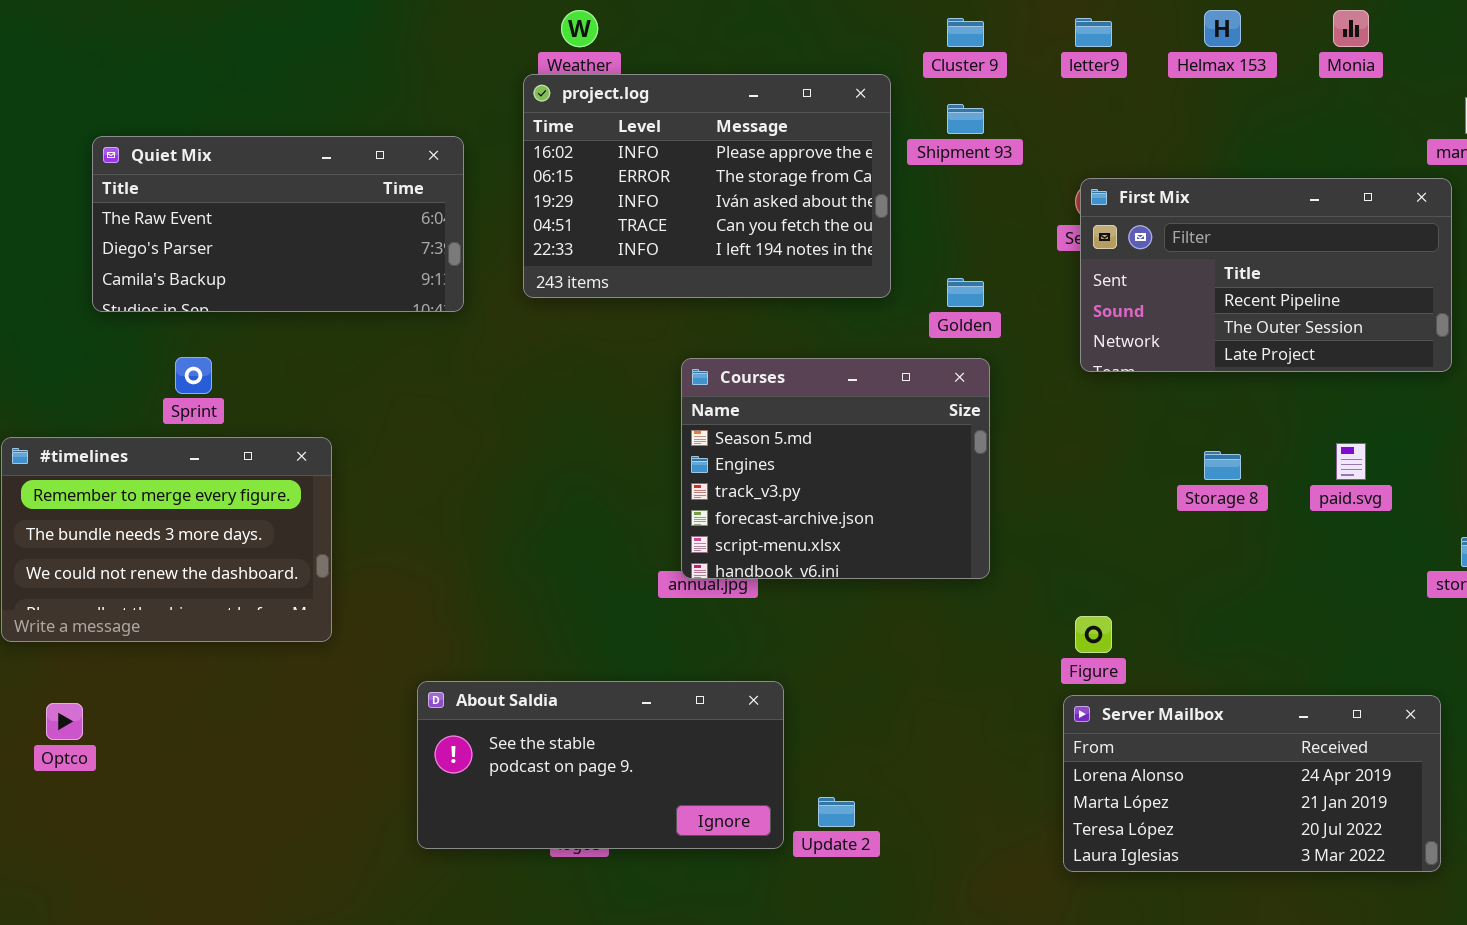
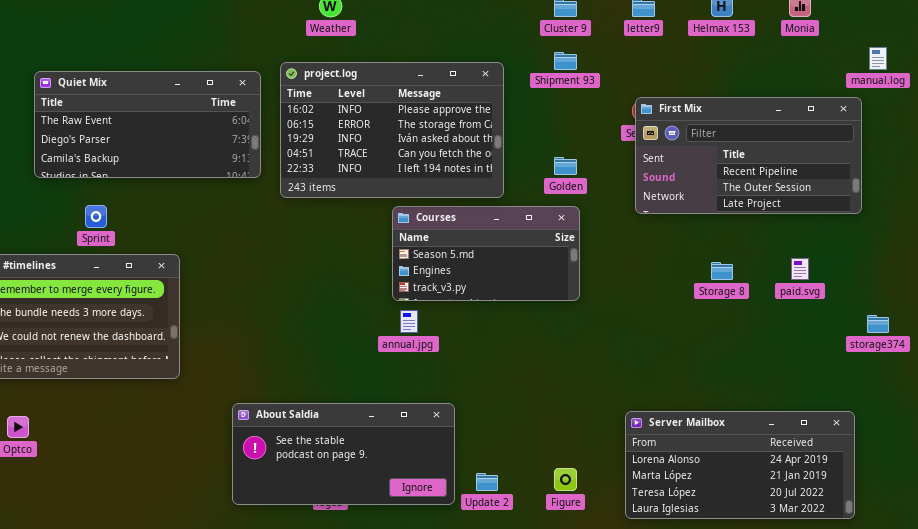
project.log: [523,74,891,298] -> [280,62,504,198], moved
Courses: [681,358,990,579] -> [392,206,580,301], resized
Figure: [1075,616,1112,653] -> [554,468,577,491], moved

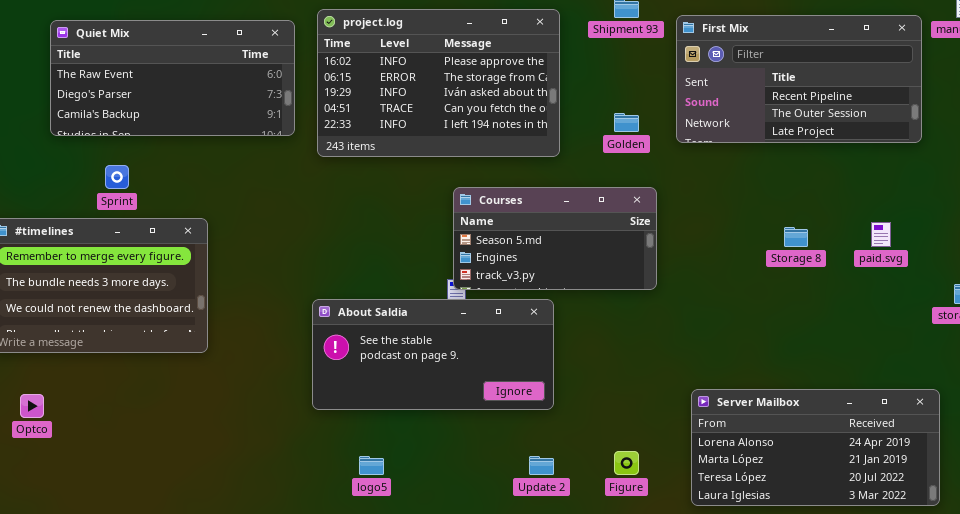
First Mix: [635,97,862,214] -> [676,15,922,143], moved
Courses: [392,206,580,301] -> [453,187,657,290], moved
About Saldia: [232,403,455,505] -> [312,299,554,410], moved

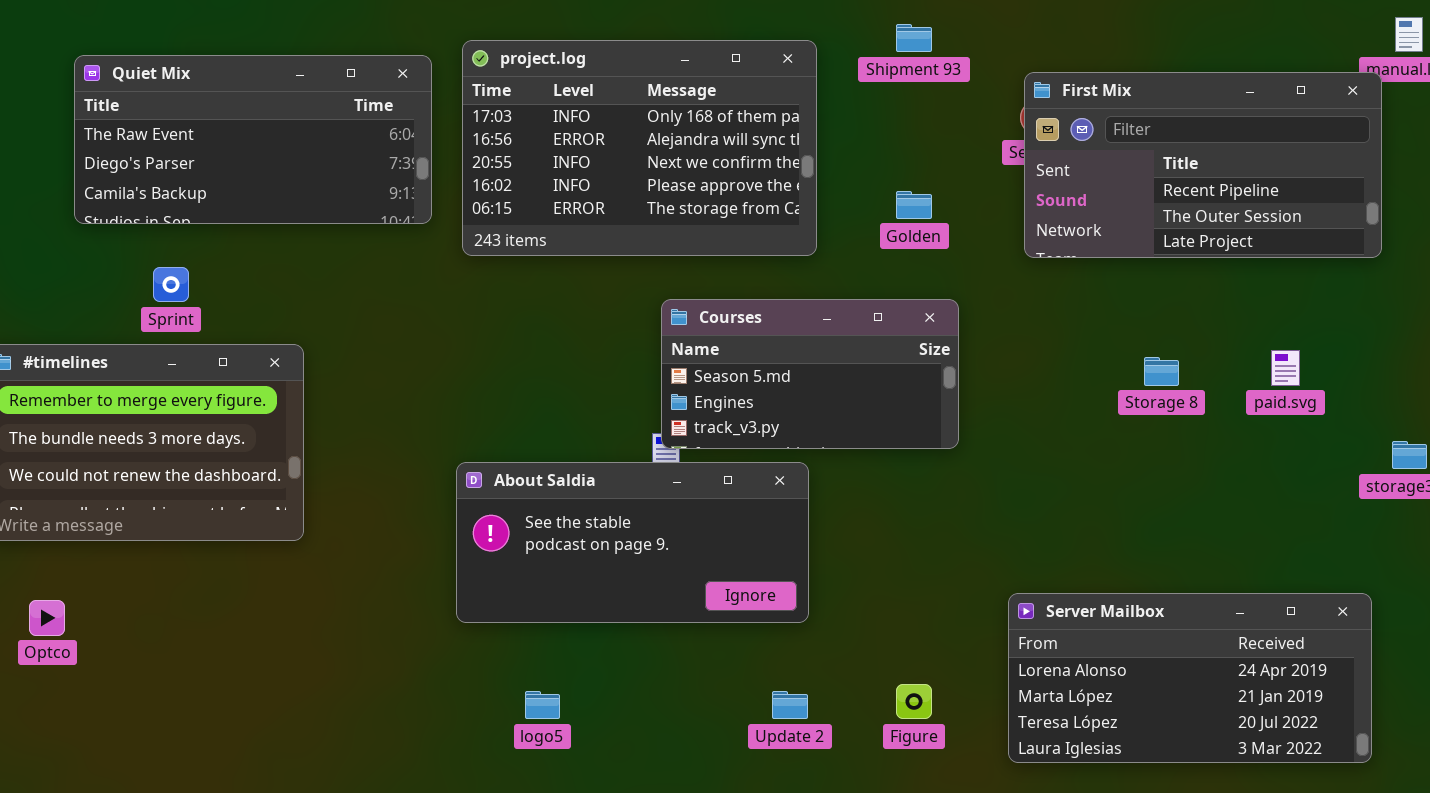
project.log: [317,9,560,157] -> [462,40,817,256], scrolled up 3 rows
First Mix: [676,15,922,143] -> [1024,72,1382,258], moved

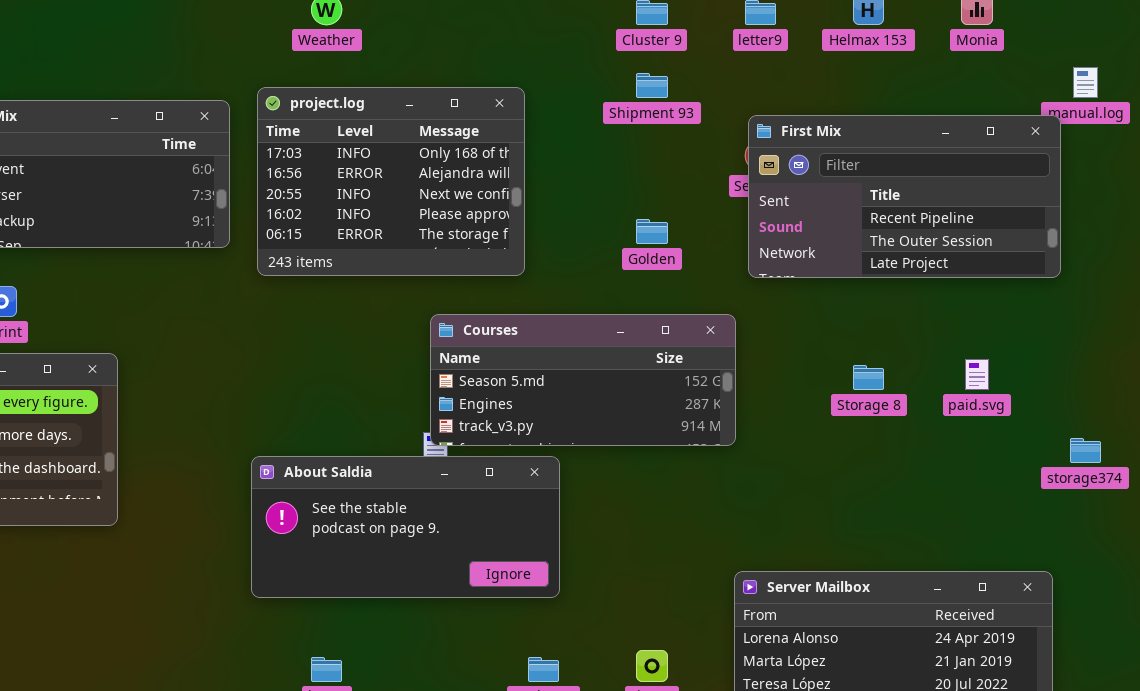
project.log: [462,40,817,256] -> [257,87,525,276], resized
Courses: [661,299,959,449] -> [430,314,736,446], resized

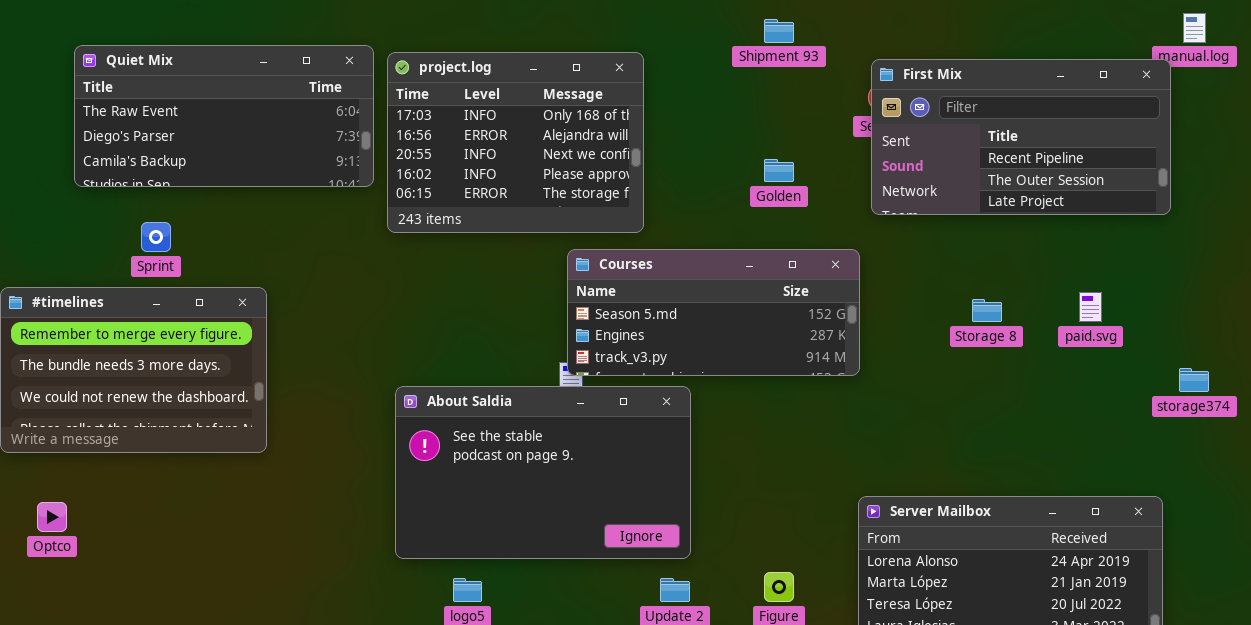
project.log: [257,87,525,276] -> [387,52,644,233], moved
About Saldia: [251,456,560,598] -> [395,386,691,559], resized

